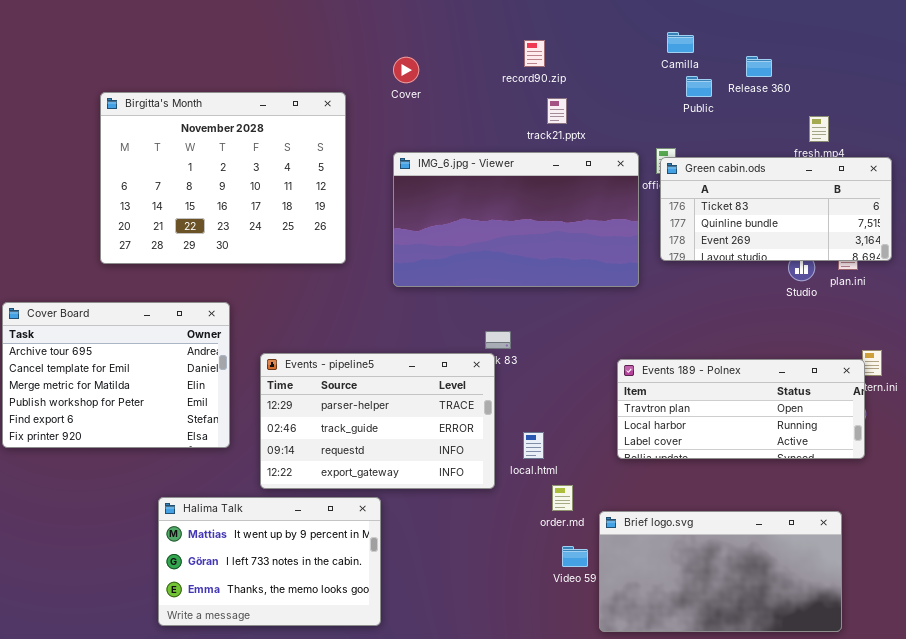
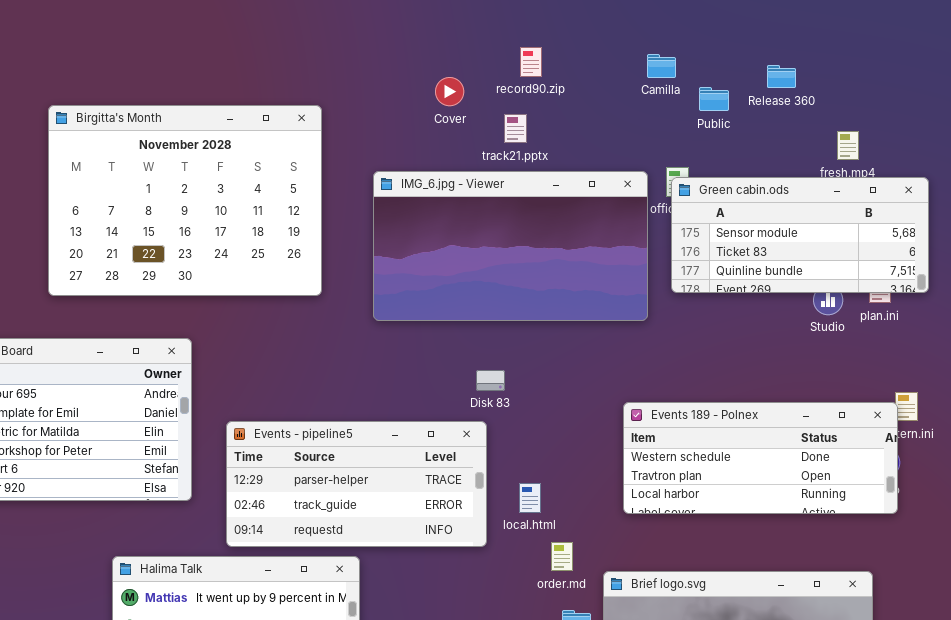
Camilla: [667,32,694,53] -> [647,54,676,78], moved
Cover: [393,57,419,83] -> [435,77,464,106], moved
track21.pptx: [547,98,567,124] -> [504,114,527,143], moved
Green cabin.ods: [660,157,892,261] -> [671,177,929,293], scrolled up 1 row
Events - pipeline5: [260,353,495,489] -> [226,421,487,547], resized
Events 189 - Polnex: [617,359,865,459] -> [623,402,898,514], scrolled up 1 row

